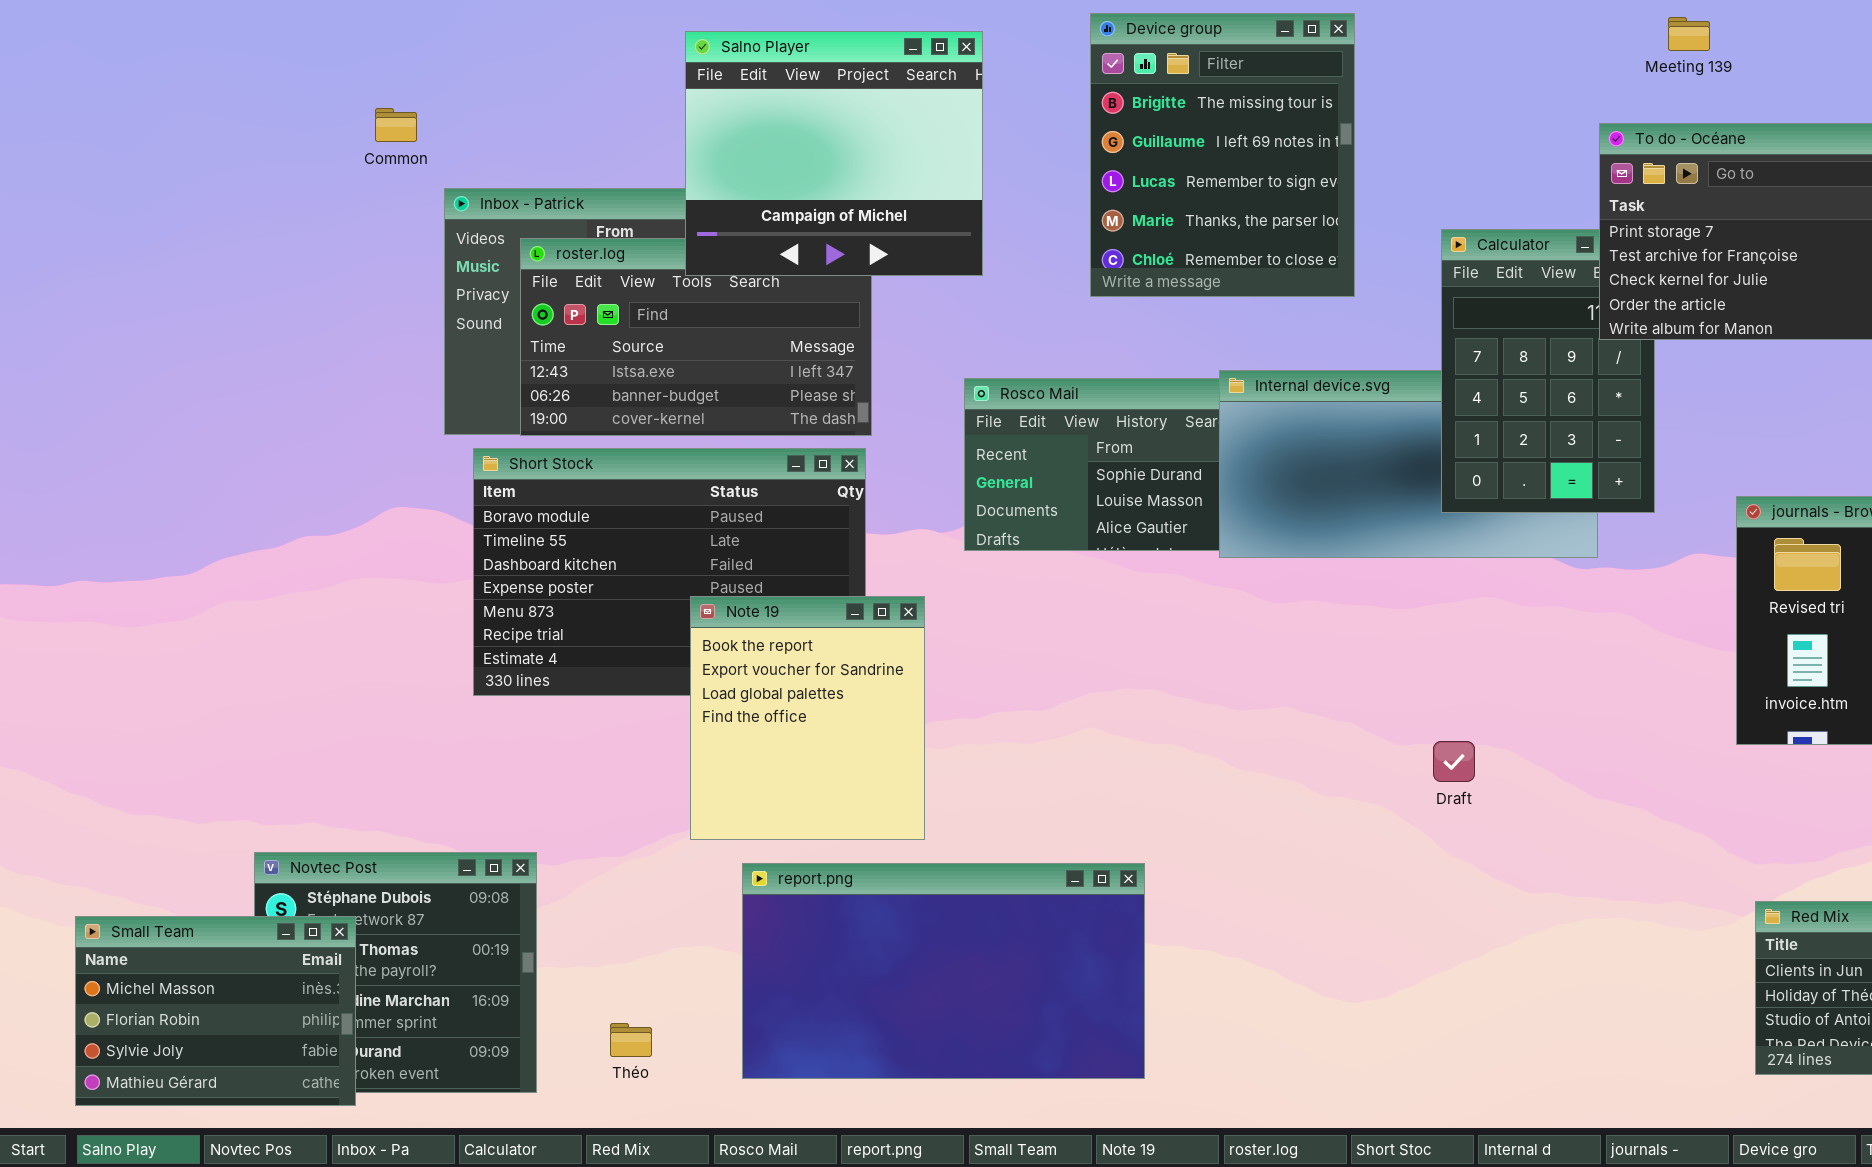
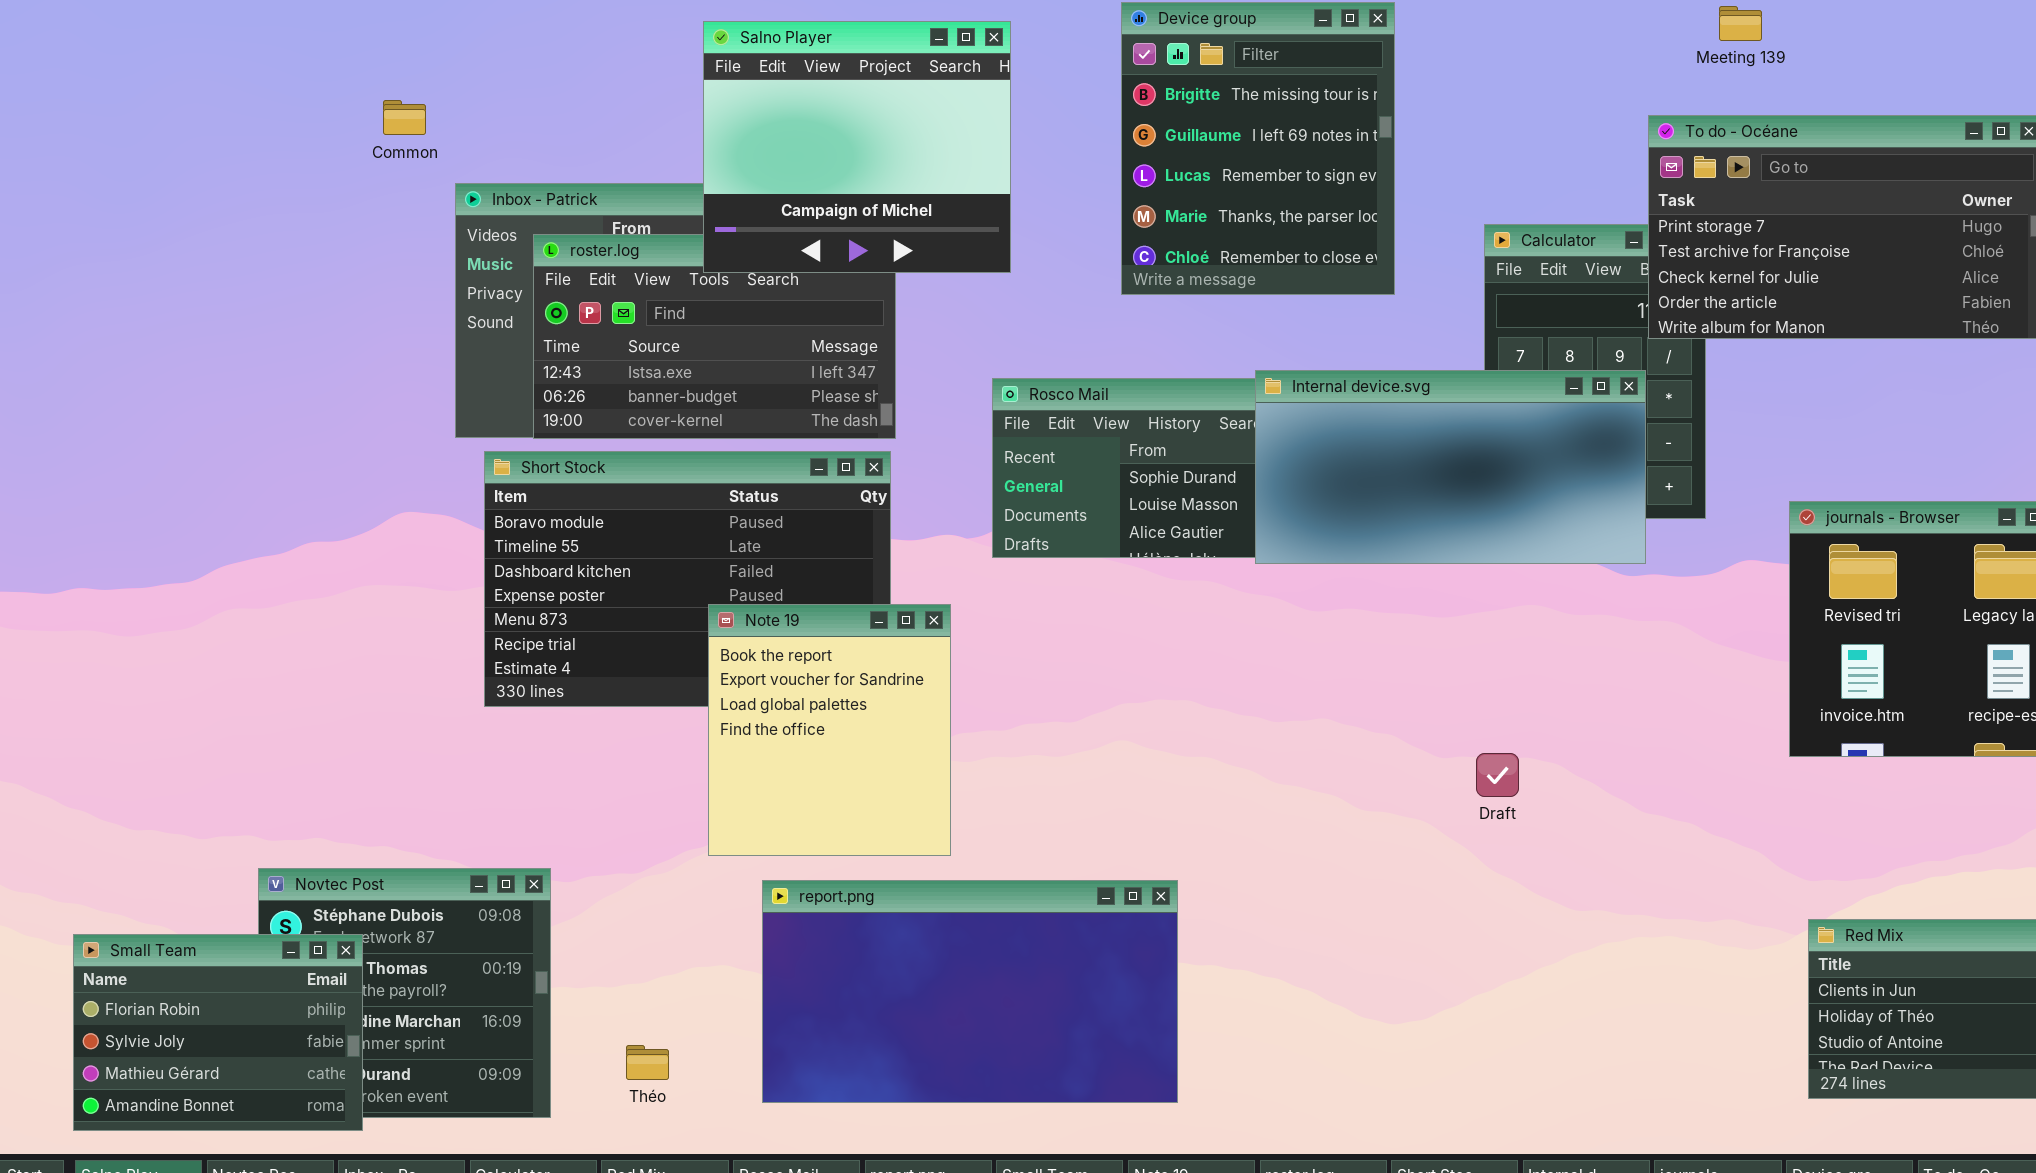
Internal device.svg: [1219,370,1598,558] -> [1255,370,1646,564], raised
Small Team: [75,916,356,1106] -> [73,934,363,1131], scrolled down 1 row

